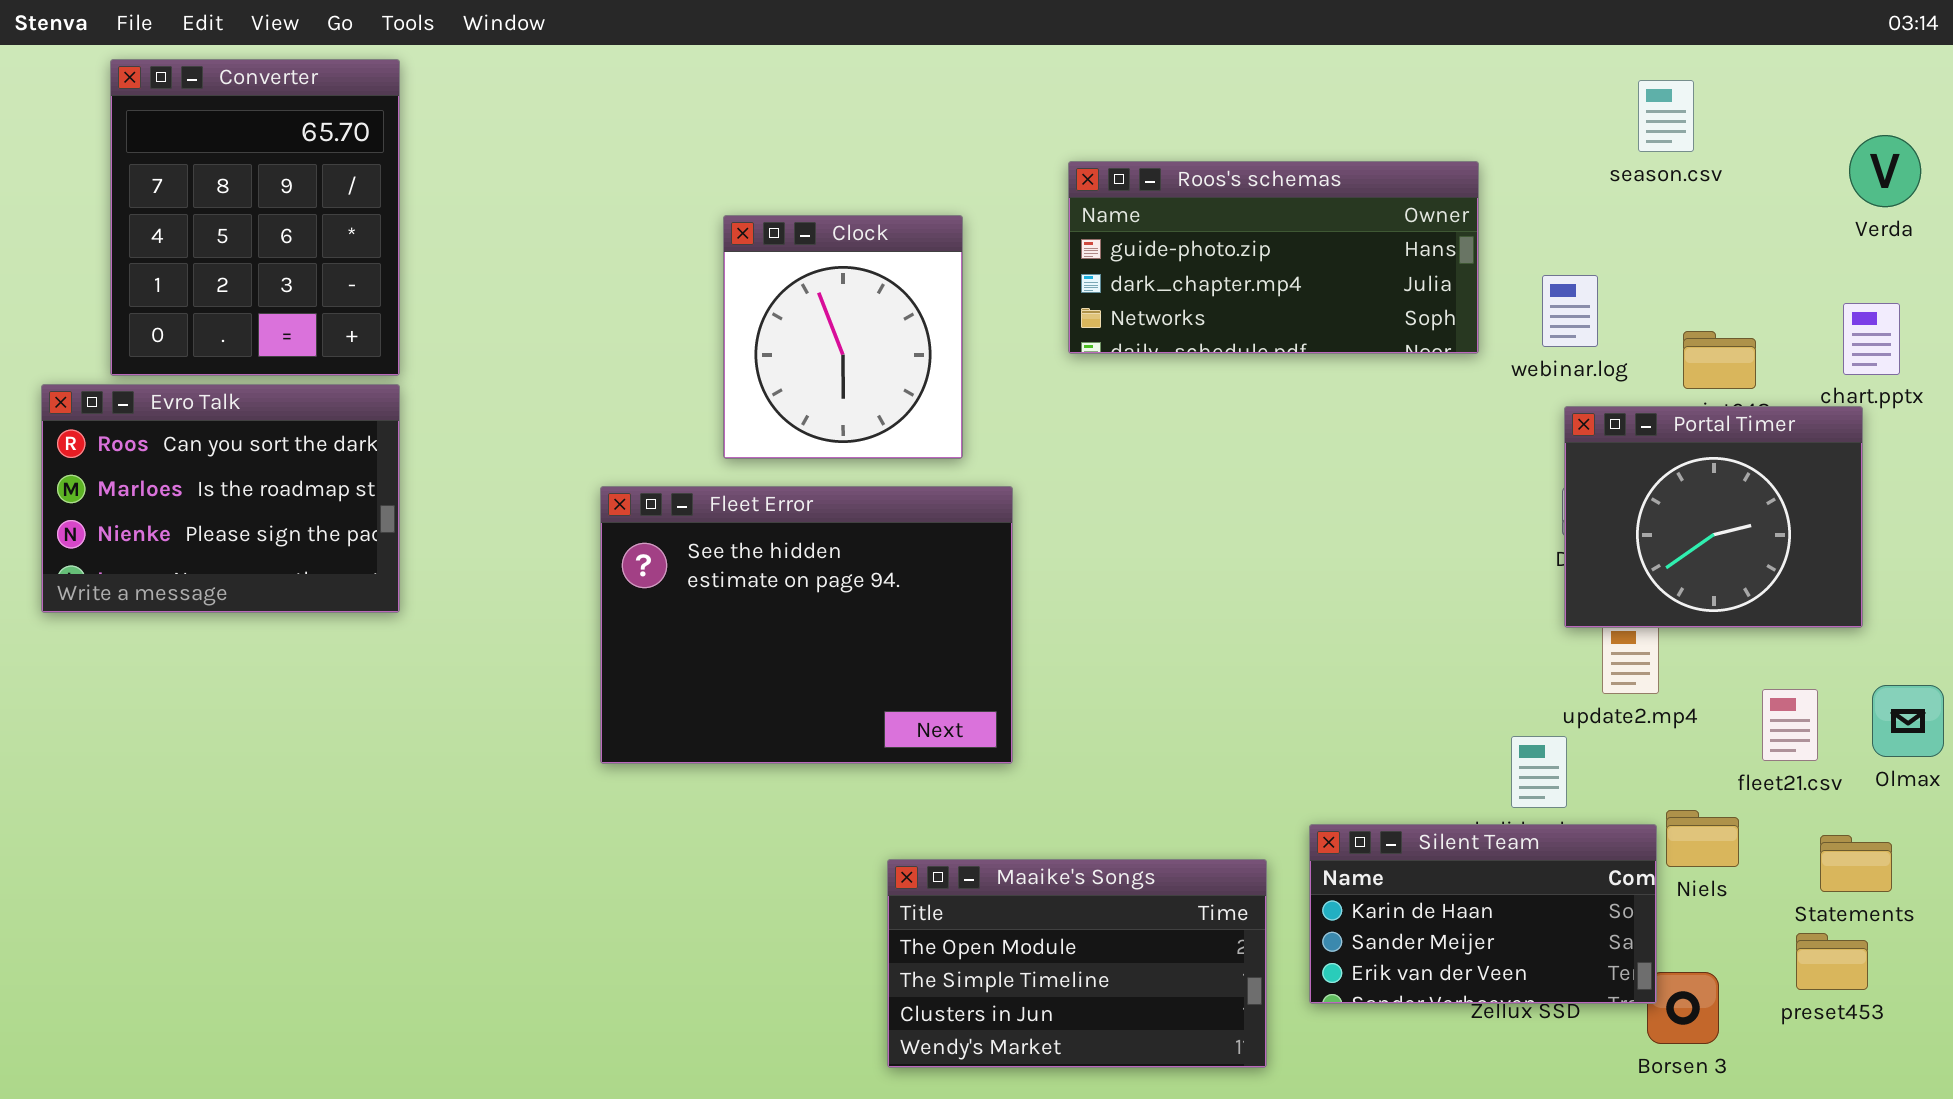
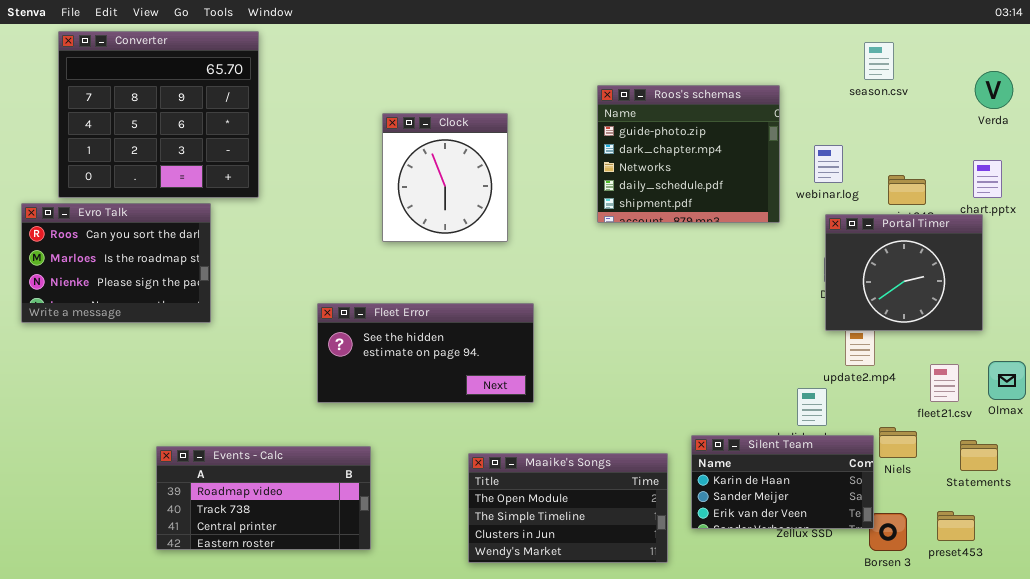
Converter: [110,59,400,376] -> [58,31,259,198], resized
Roos's schemas: [1068,161,1479,354] -> [597,85,780,223], resized
Fleet Error: [600,486,1013,764] -> [317,303,534,403], resized
Events - Calc: none -> [156,446,371,550], opened
preset453: [1796,933,1868,990] -> [937,511,975,541], moved

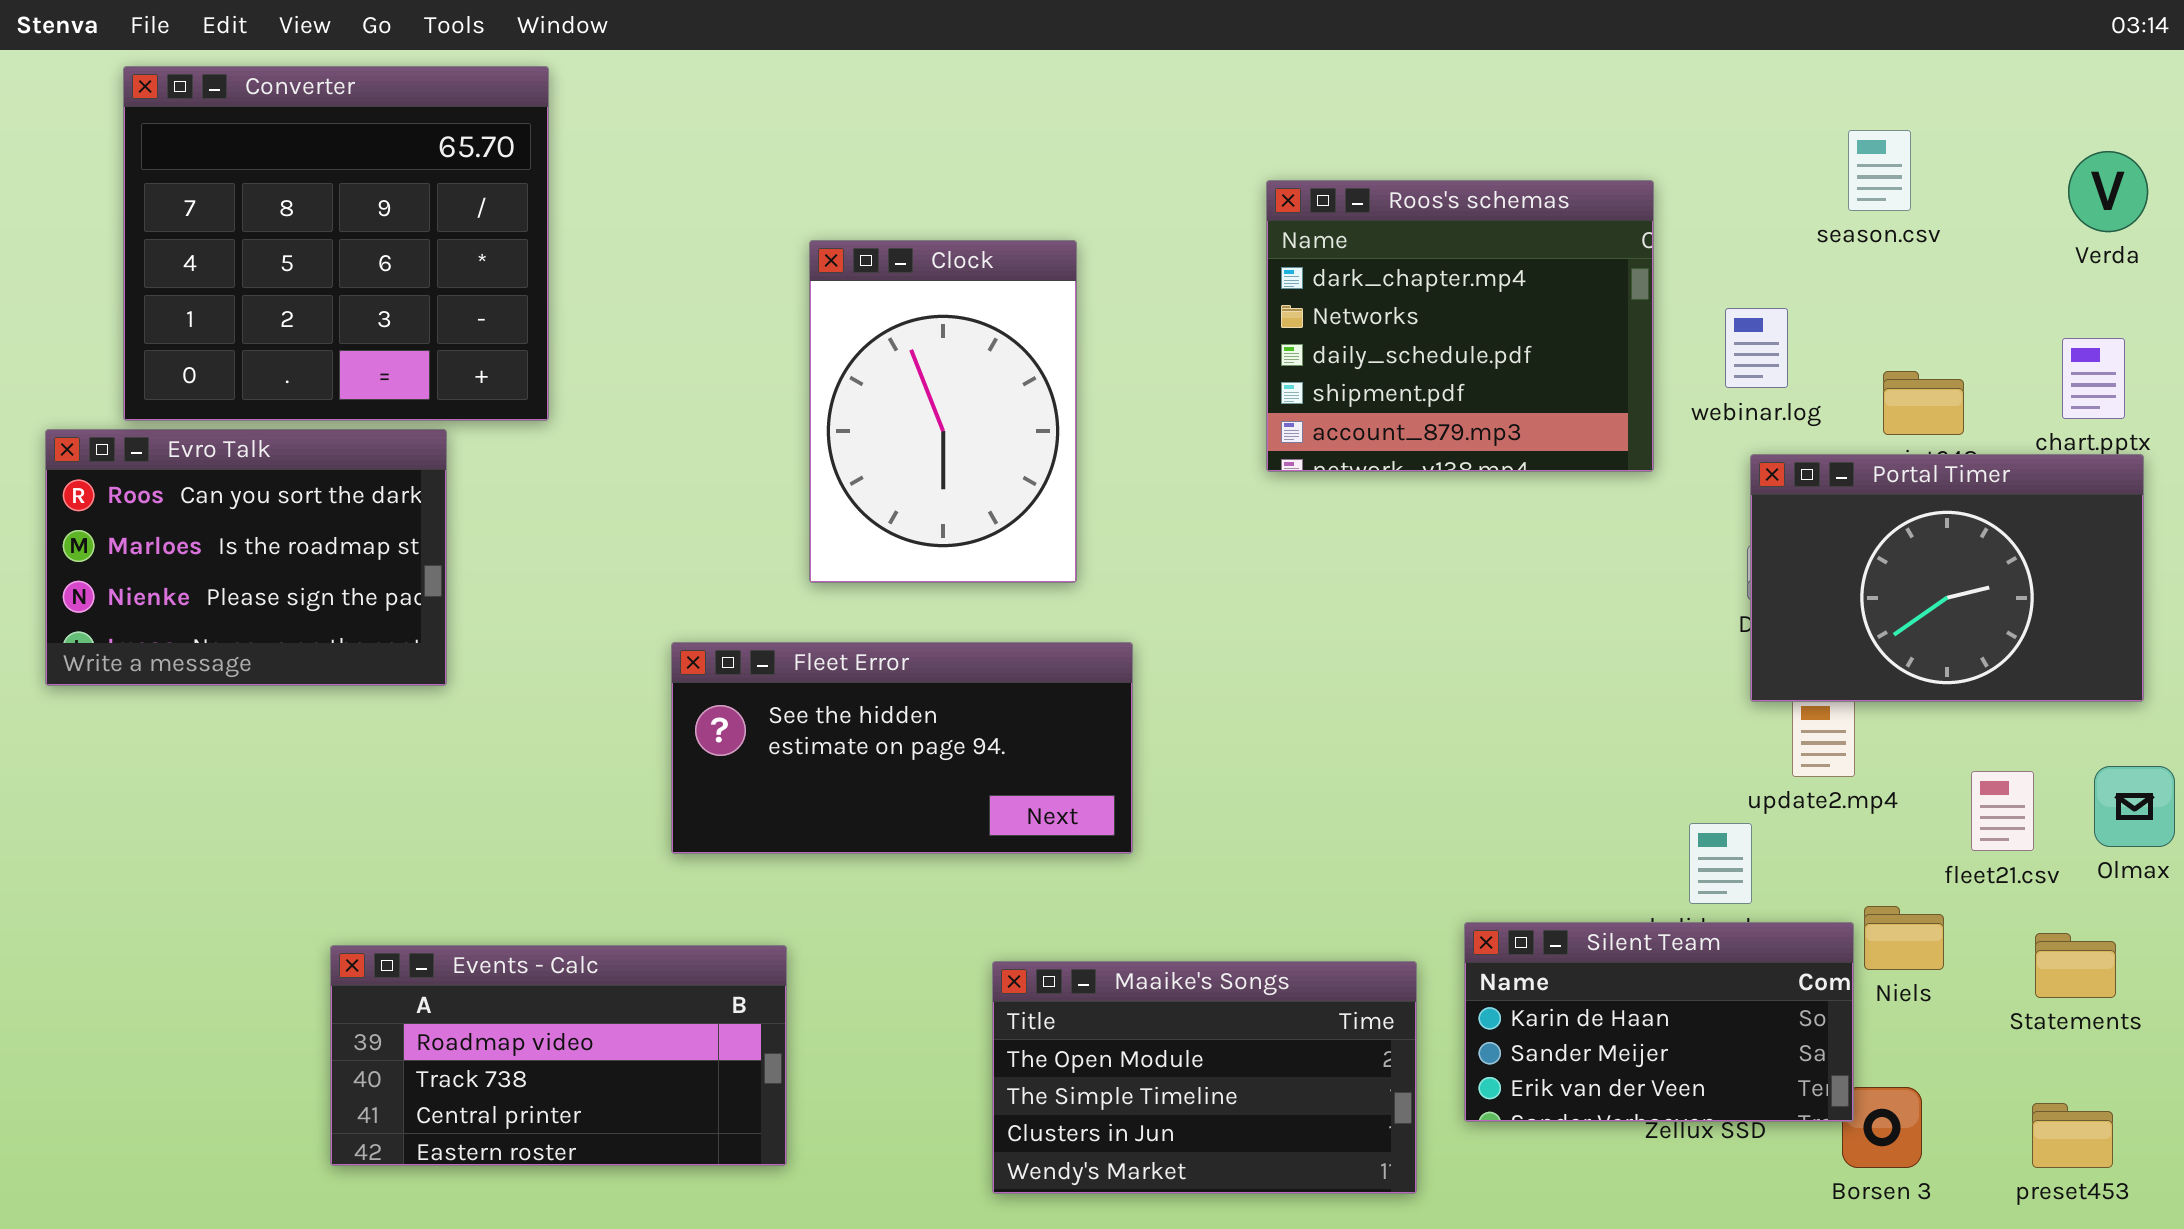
season.csv: [864,42,894,80] -> [1848,130,1911,211], moved
Roos's schemas: [597,85,780,223] -> [1266,180,1654,472], scrolled down 1 row
Clock: [382,113,508,242] -> [809,240,1077,583], resized
Portal Timer: [825,214,983,331] -> [1750,454,2144,702], resized
preset453: [937,511,975,541] -> [2032,1103,2113,1168], moved

